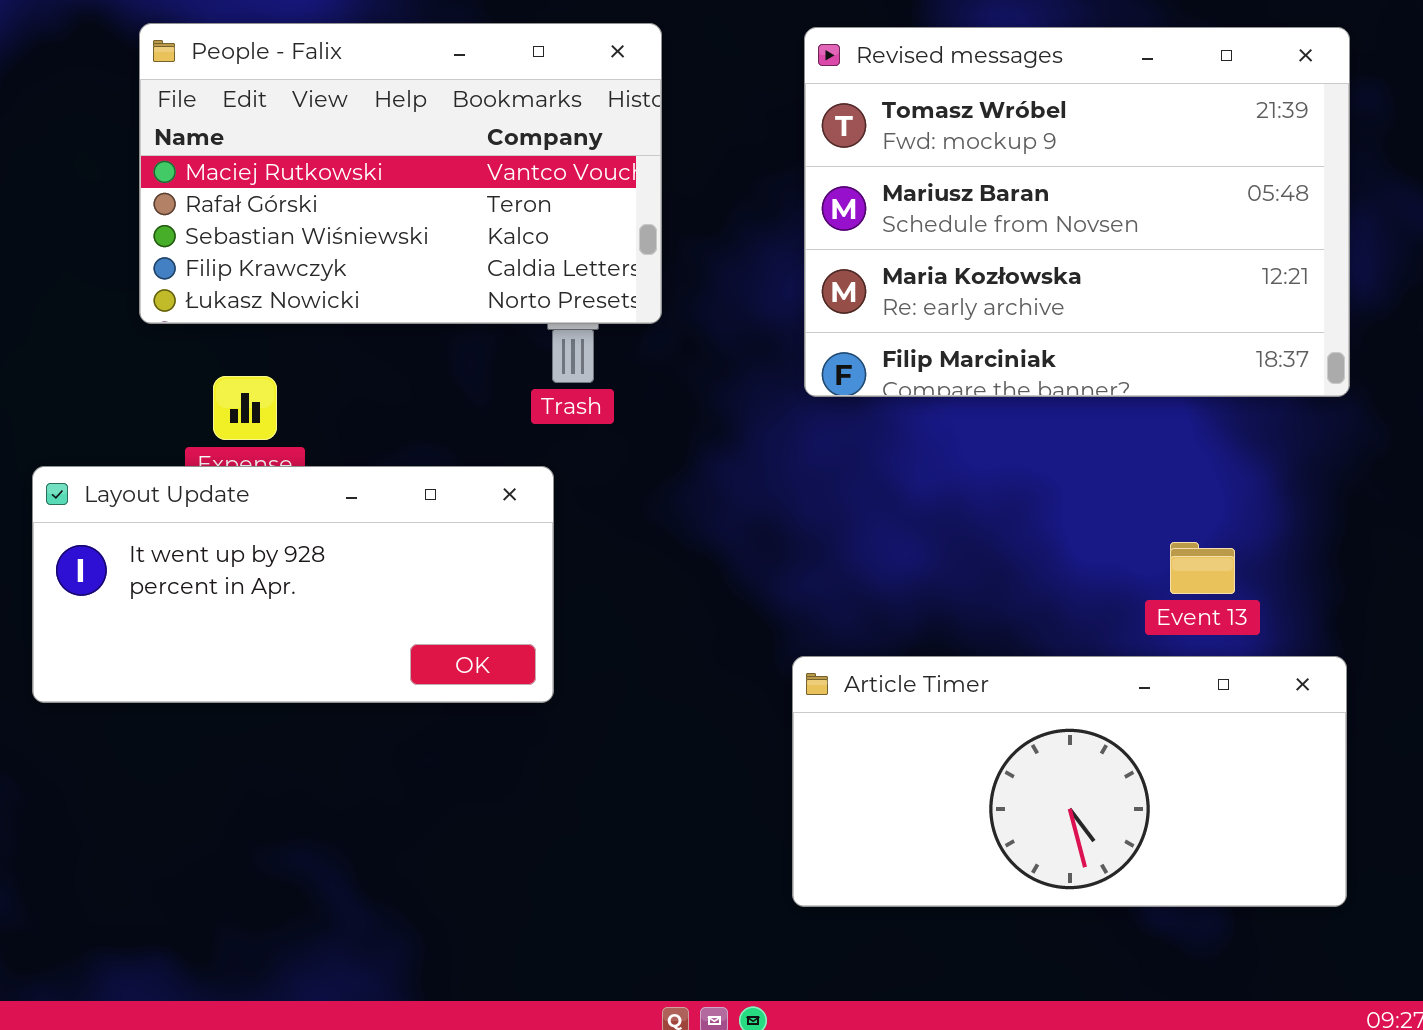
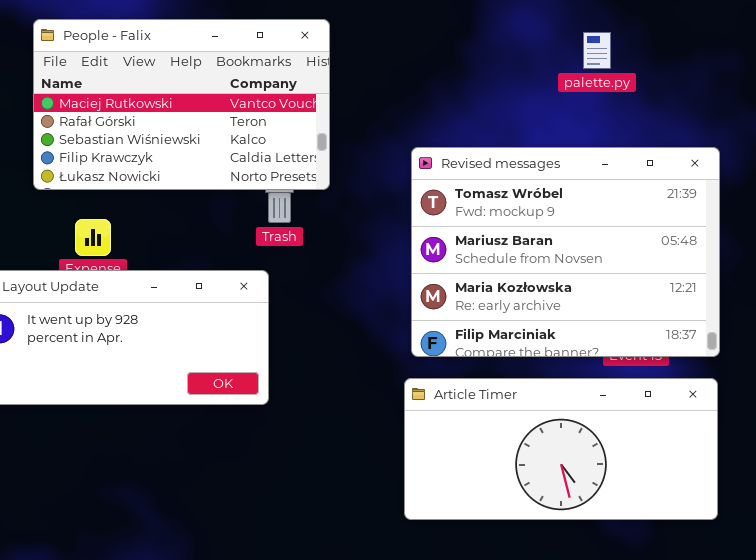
Revised messages: [804,27,1350,397] -> [411,147,720,357], moved

